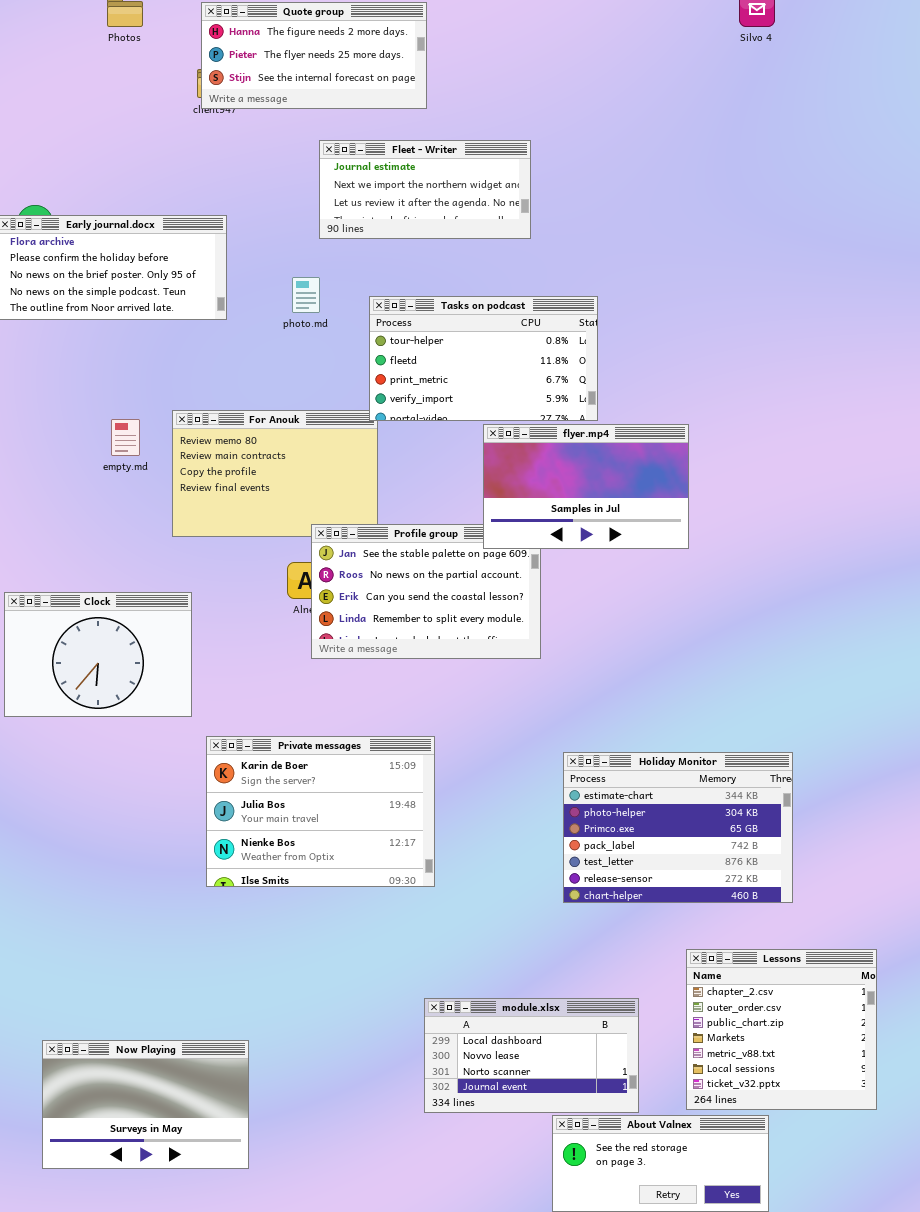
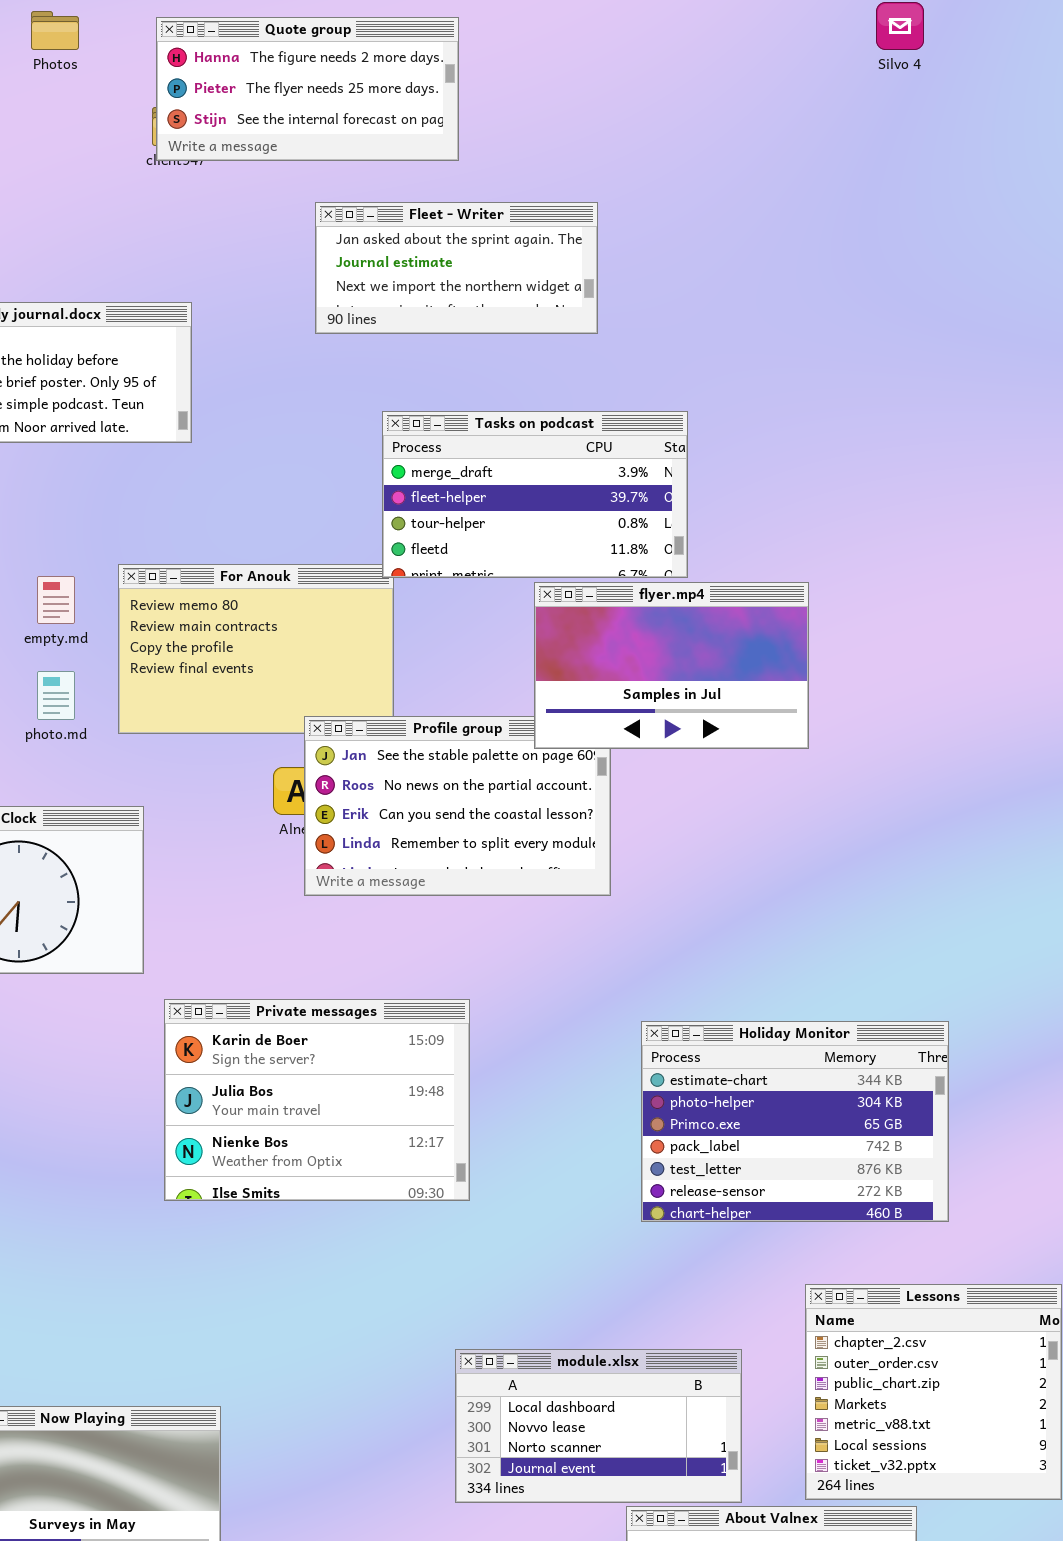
Fleet - Writer: [319,140,531,239] -> [315,202,598,334], scrolled up 1 row
photo.md: [292,277,320,313] -> [37,671,75,720], moved
Tasks on podcast: [369,296,598,421] -> [382,411,688,578], scrolled up 2 rows

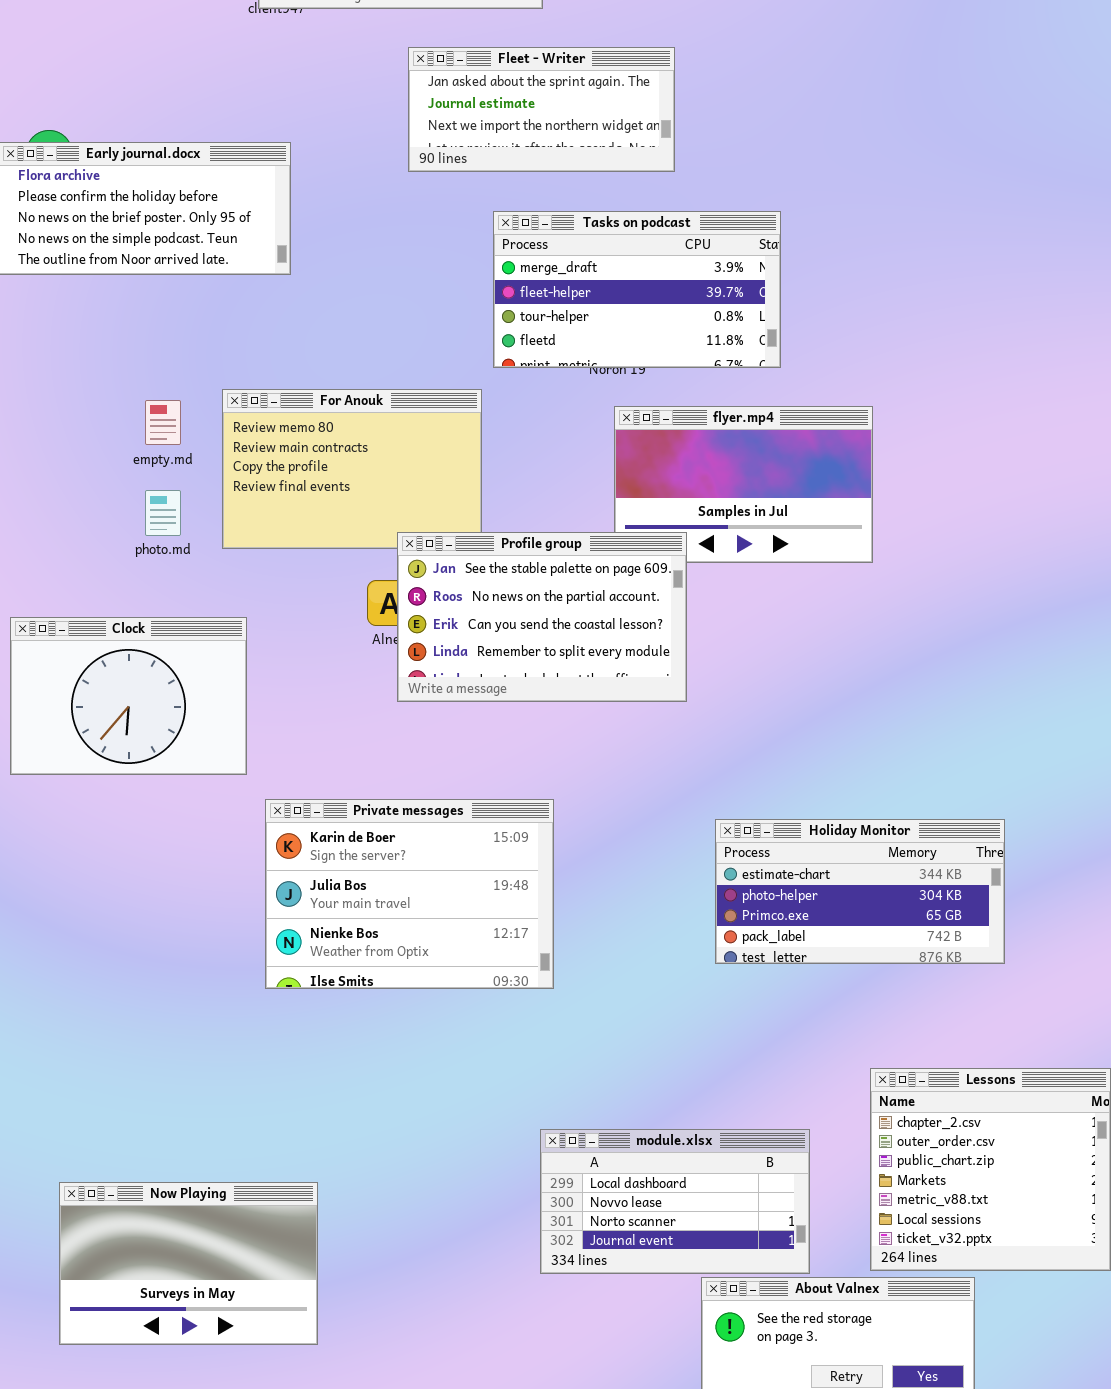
Tasks on podcast: [382,411,688,578] -> [493,211,781,368], moved
Profile group: [304,716,611,896] -> [397,532,687,702], raised
Holiday Monitor: [641,1021,949,1222] -> [715,819,1005,964], resized

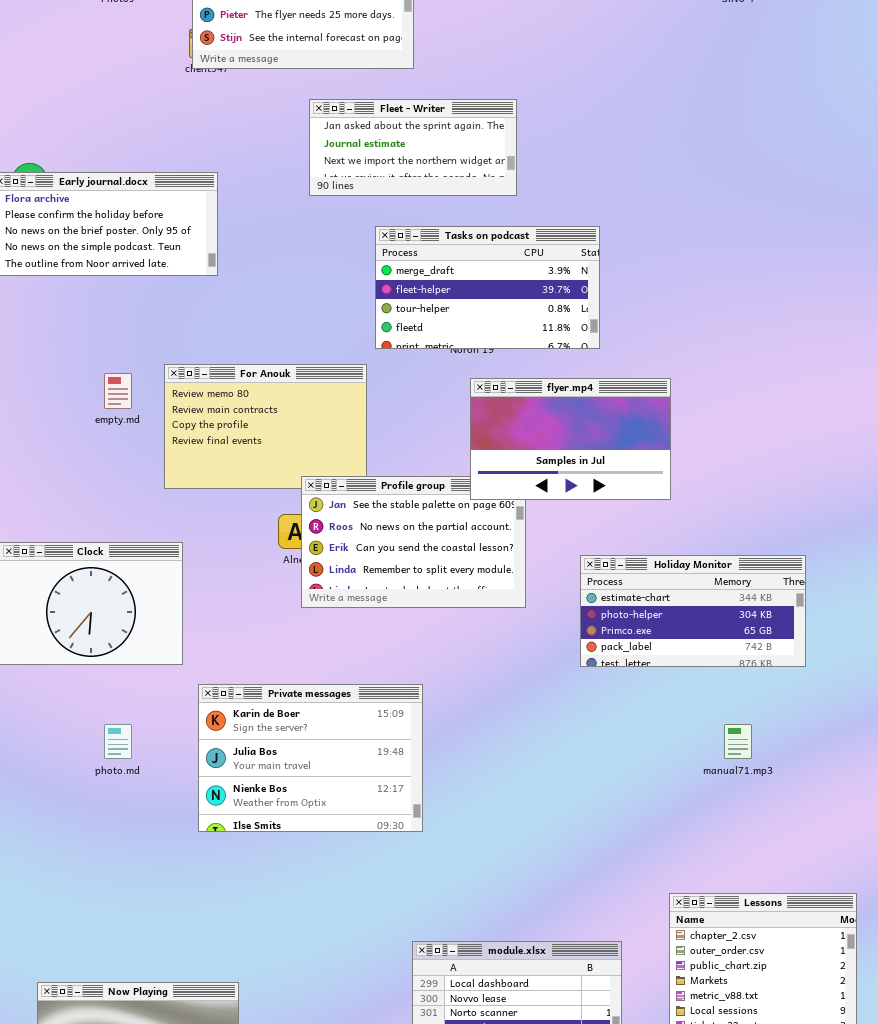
flyer.mp4: [614,406,873,563] -> [470,378,671,500], raised
photo.md: [145,490,181,536] -> [104,724,132,759], moved
Holiday Monitor: [715,819,1005,964] -> [580,555,806,667], moved

